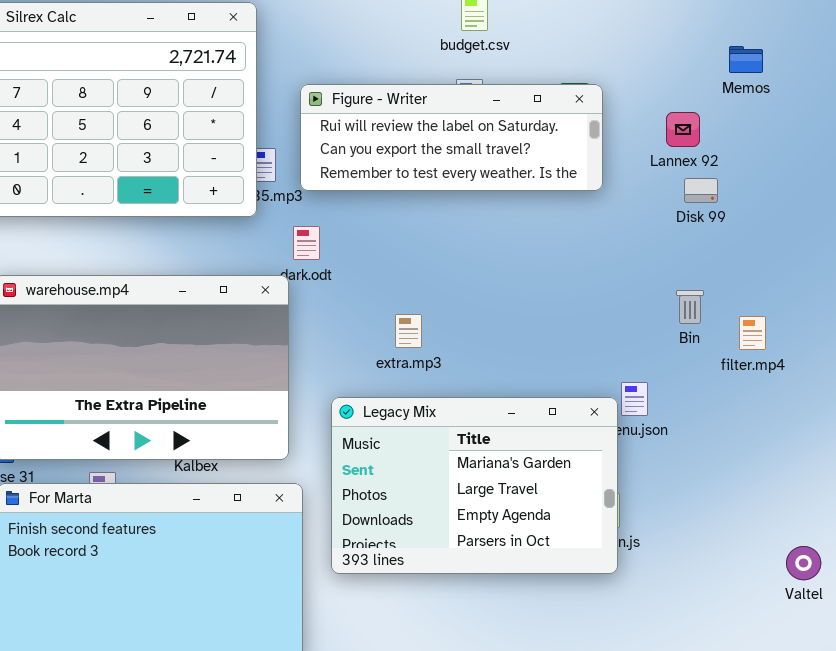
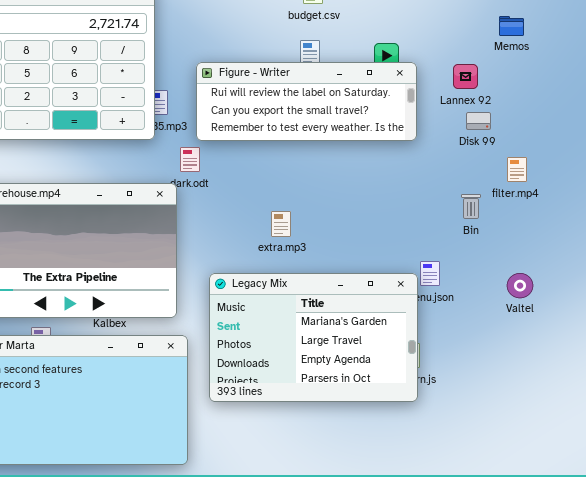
Figure - Writer: [300,84,603,191] -> [196,62,417,141], moved
extra.mp3: [395,314,422,348] -> [271,211,291,237], moved
filter.mp4: [739,316,766,350] -> [507,157,527,182], moved
Valtel: [786,546,821,580] -> [507,273,533,298], moved

